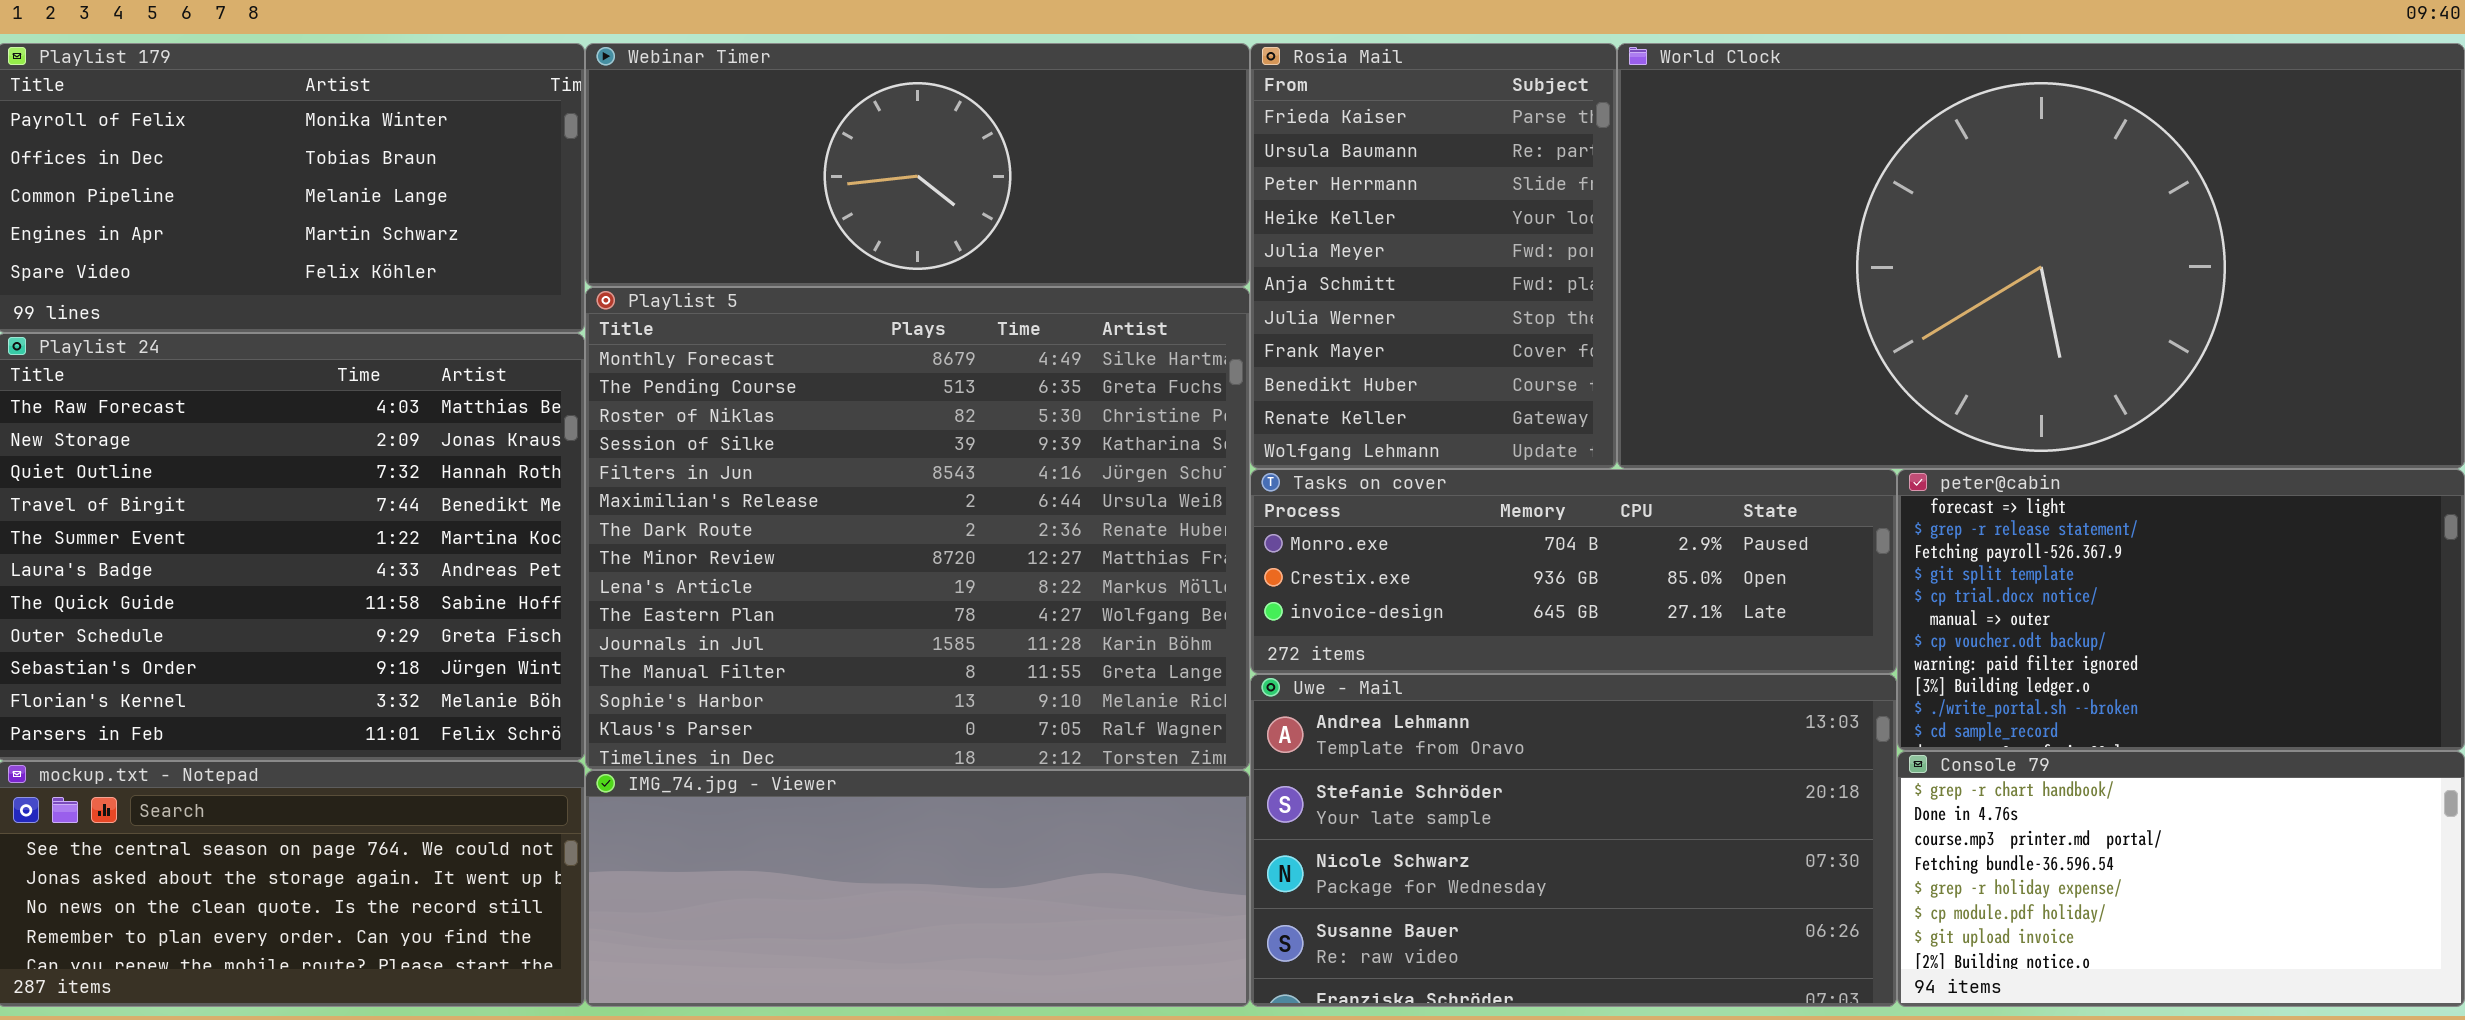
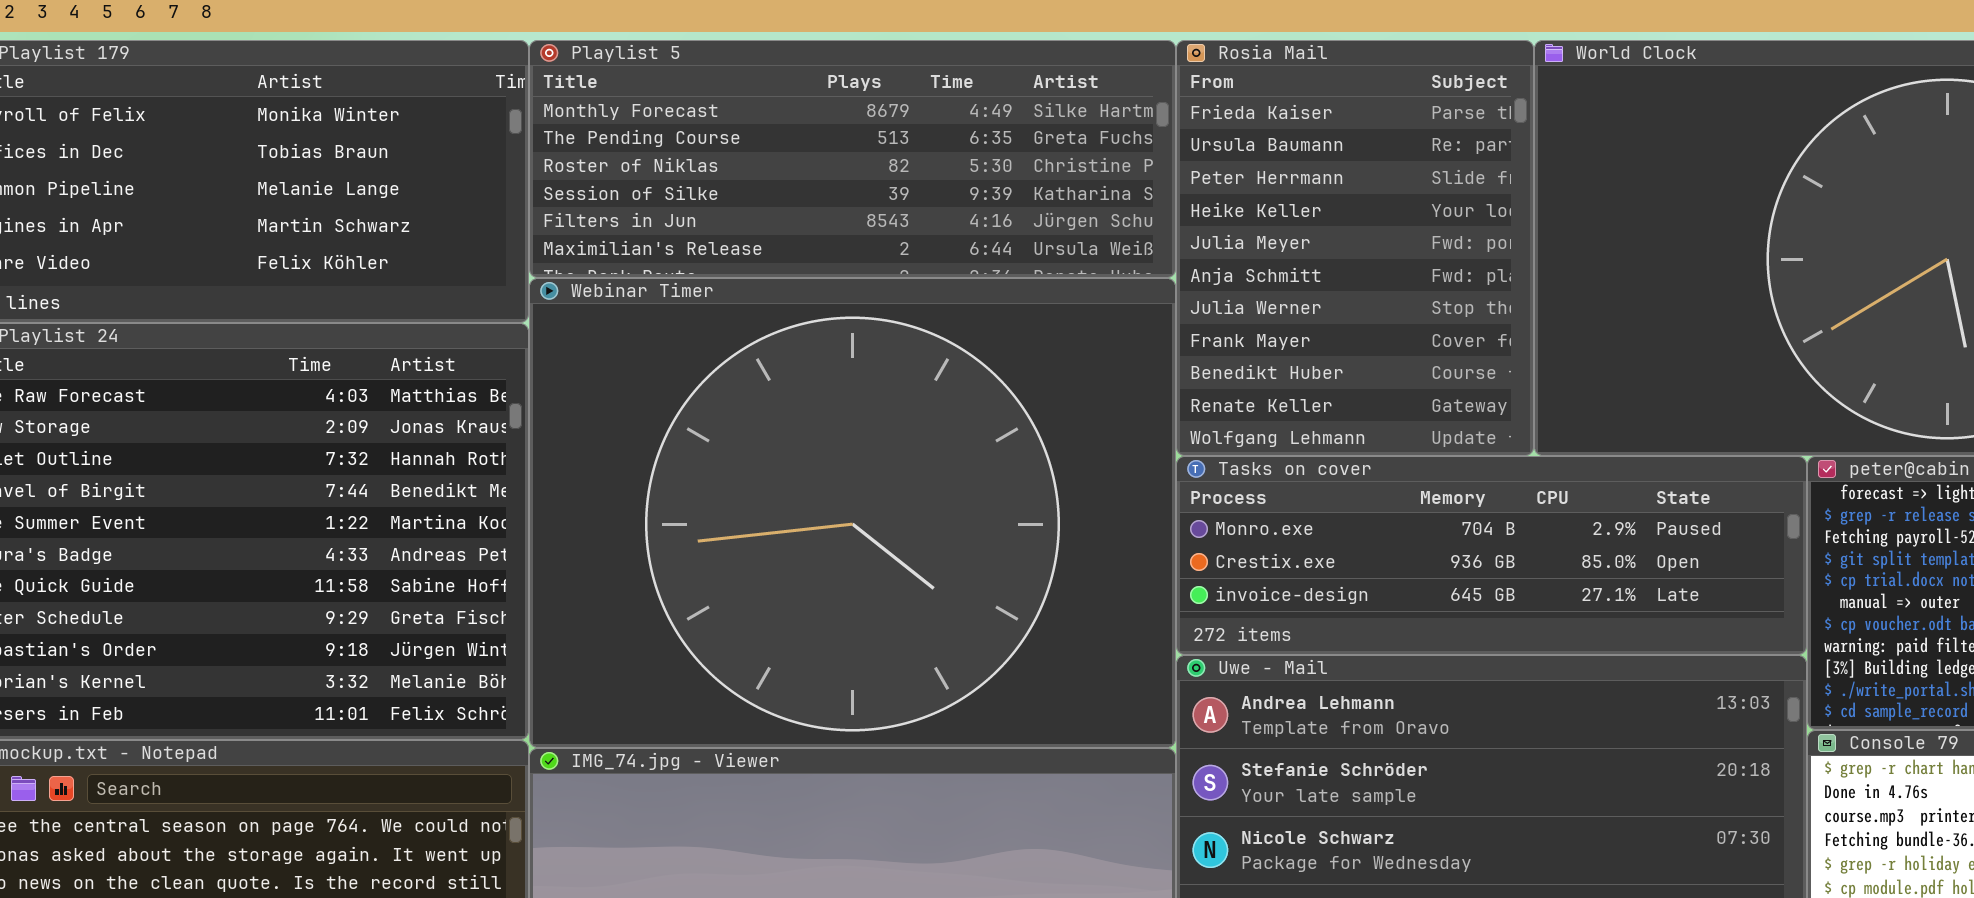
Webinar Timer: [585,43,1250,287] -> [529,278,1176,748], moved, resized
Playlist 5: [585,287,1250,770] -> [529,40,1176,278], moved, resized

